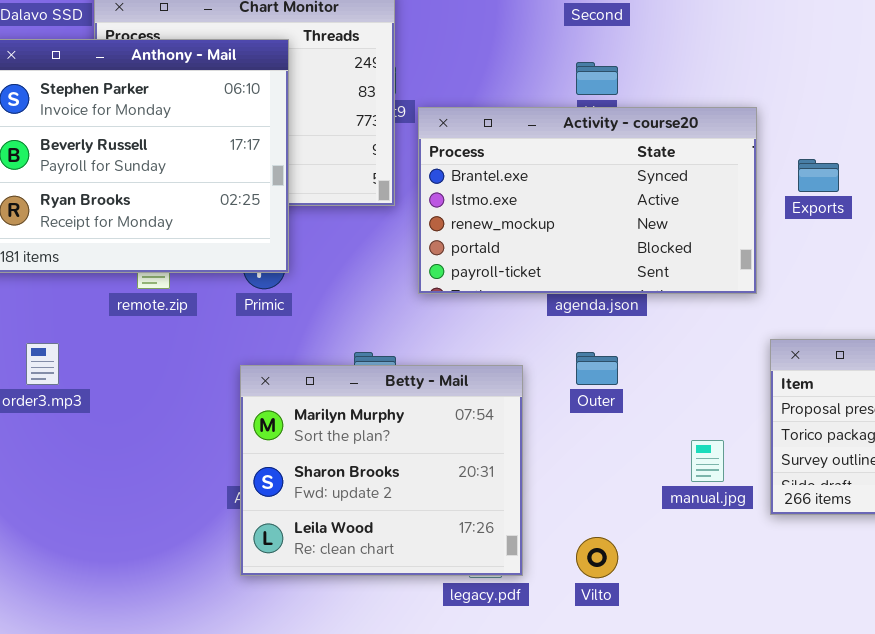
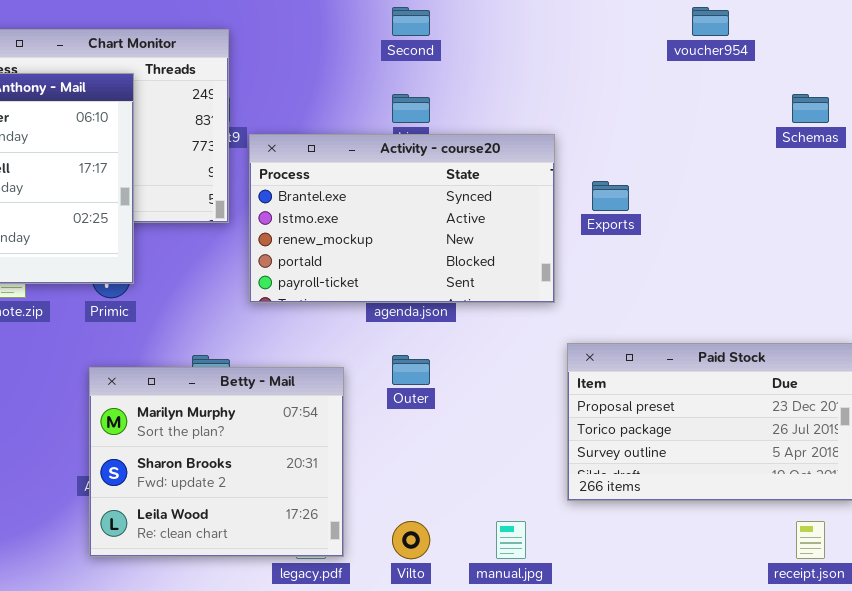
manual.jpg: [691,440,724,482] -> [496,521,526,559], moved

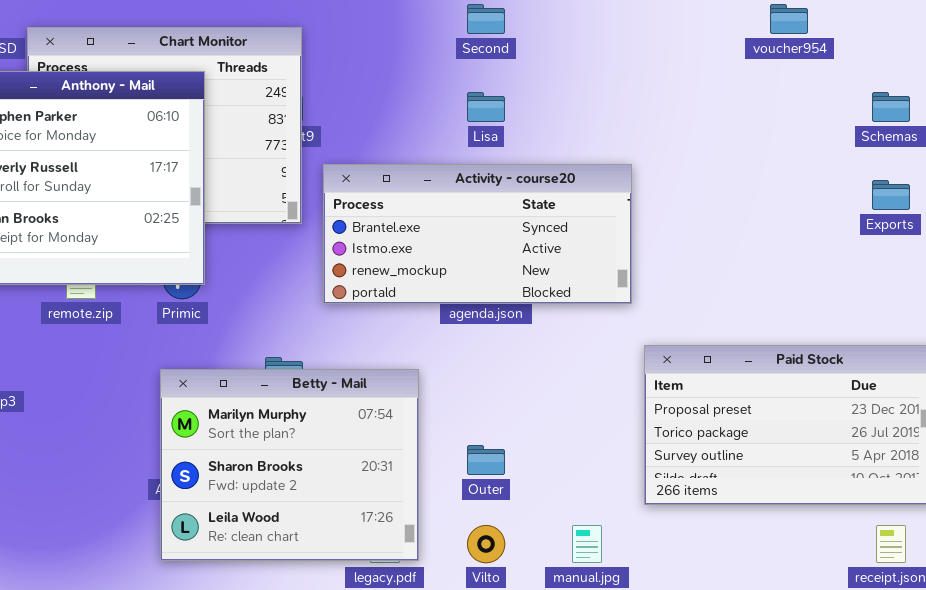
Activity - course20: [249,134,555,303] -> [323,164,632,304], resized
Exports: [592,181,629,211] -> [872,180,910,210], moved
Outer: [392,355,430,385] -> [467,445,505,475], moved

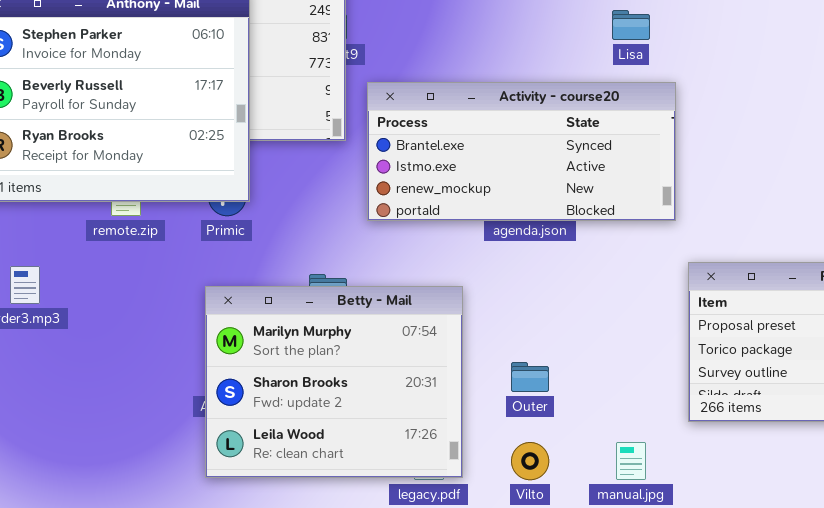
Lisa: [467,92,505,122] -> [612,10,650,40], moved

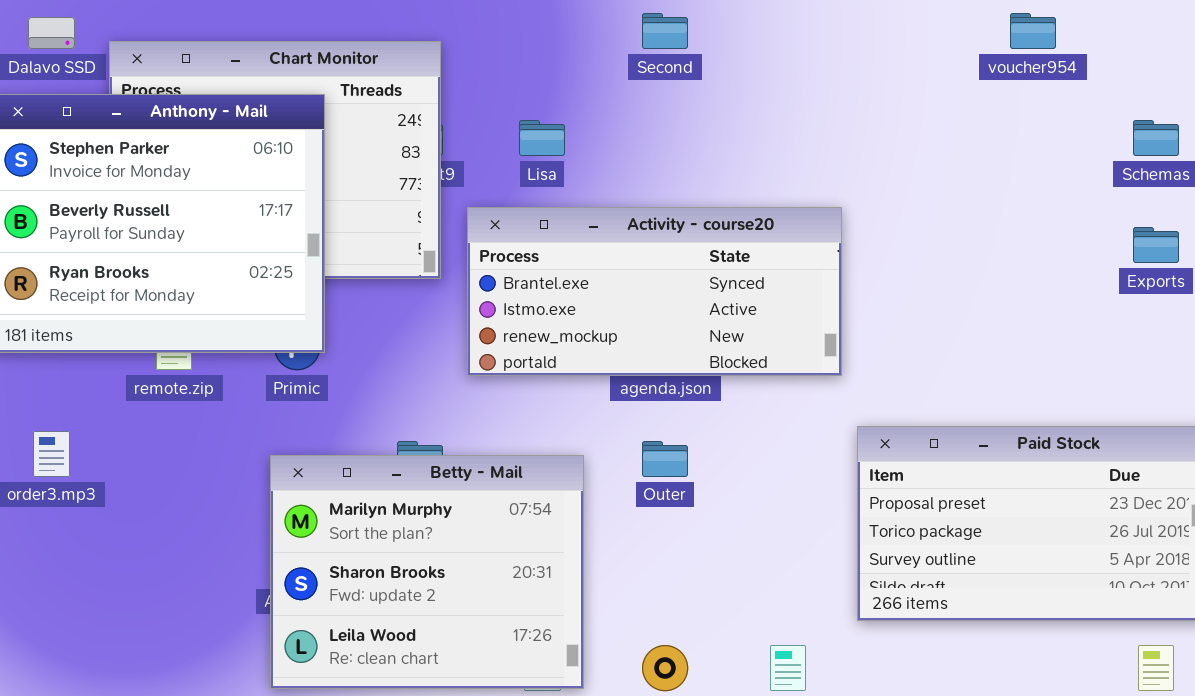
Lisa: [612,10,650,40] -> [519,120,565,156], moved
Outer: [511,362,549,392] -> [642,441,688,477], moved

